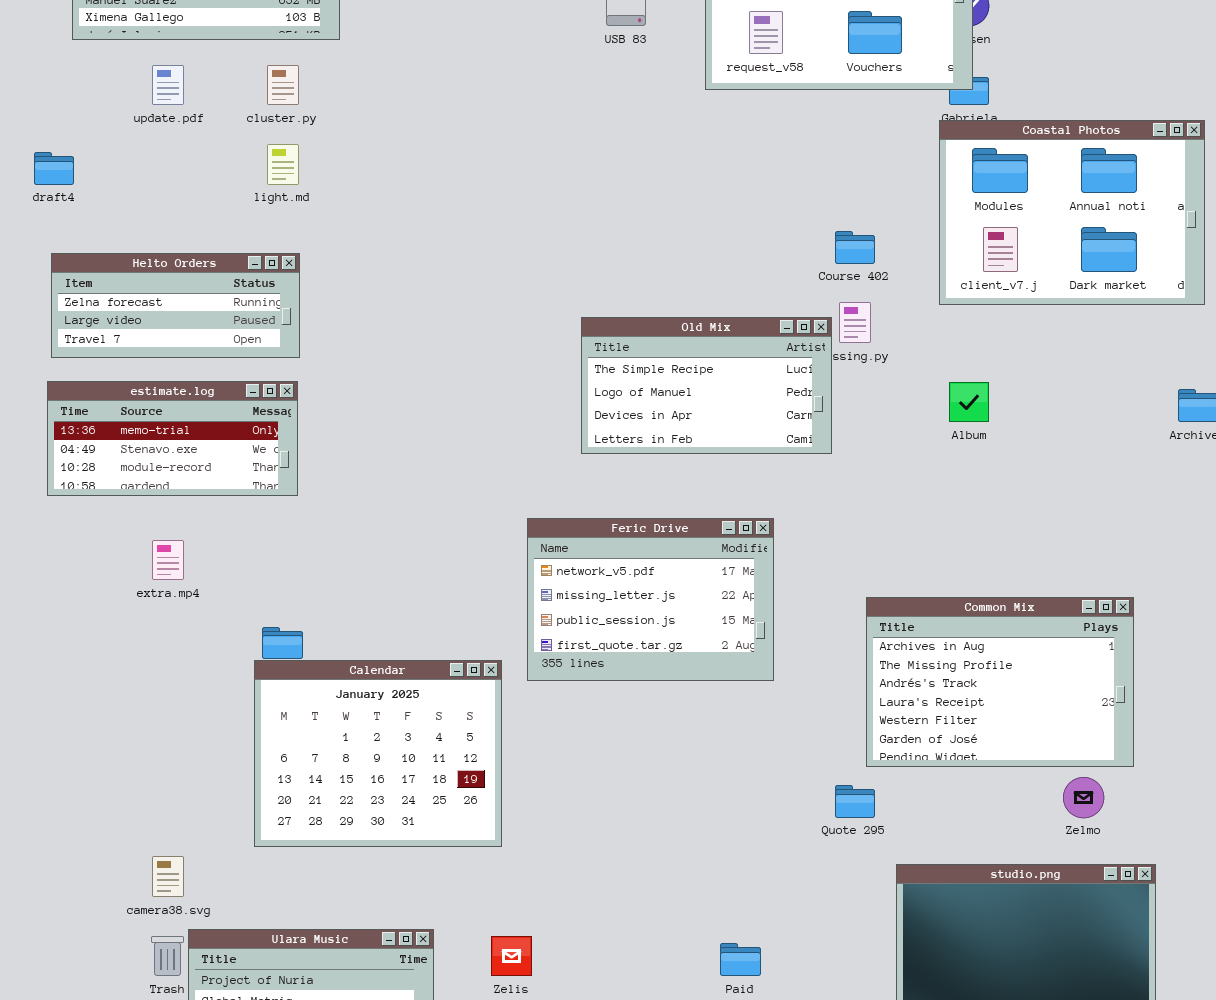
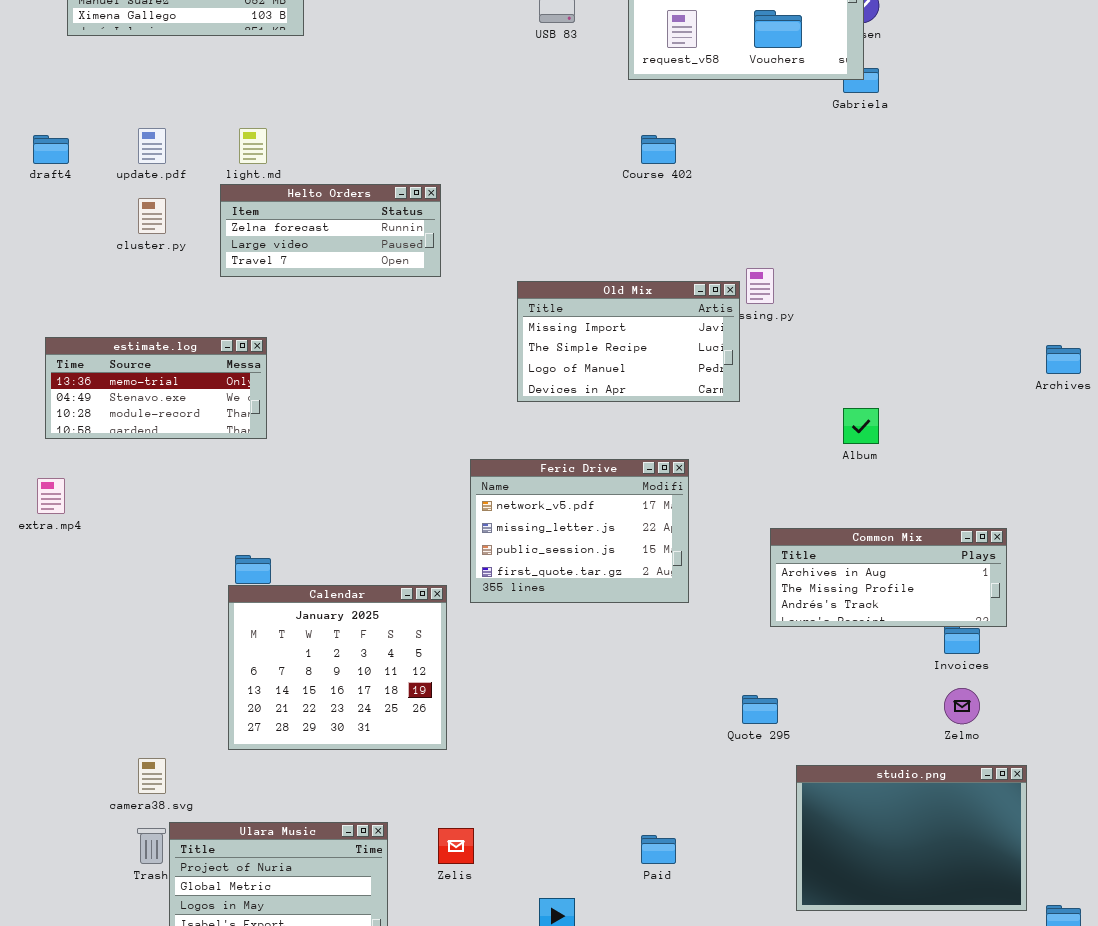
update.pdf: [152,65,184,105] -> [138,128,166,164], moved
cluster.py: [267,65,299,105] -> [138,198,166,234], moved
Coastal Photos: [939,120,1205,305] -> none, closed
Course 402: [835,231,875,264] -> [641,135,676,164], moved
Helto Orders: [51,253,300,358] -> [220,184,441,277], moved
Old Mix: [581,317,832,454] -> [517,281,740,402], scrolled up 1 row
Album: [949,382,989,422] -> [843,408,879,444], moved
extra.mp4: [152,540,184,580] -> [37,478,65,514], moved
Common Mix: [866,597,1134,767] -> [770,528,1007,627], resized

